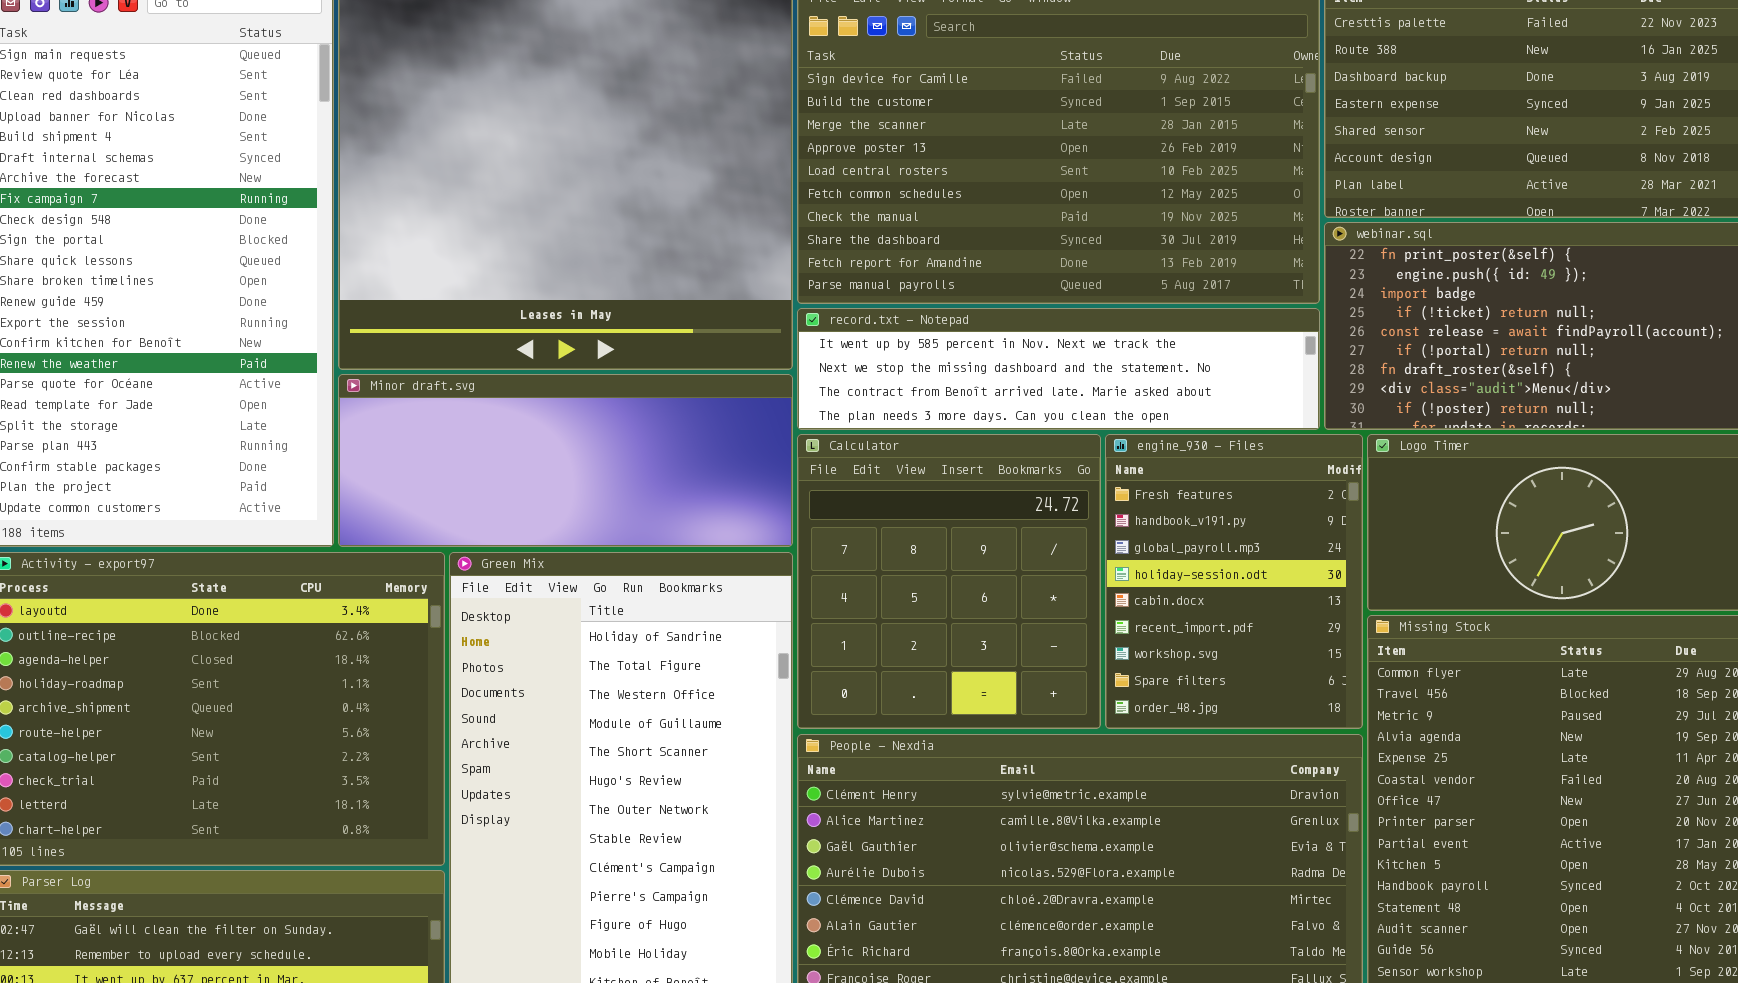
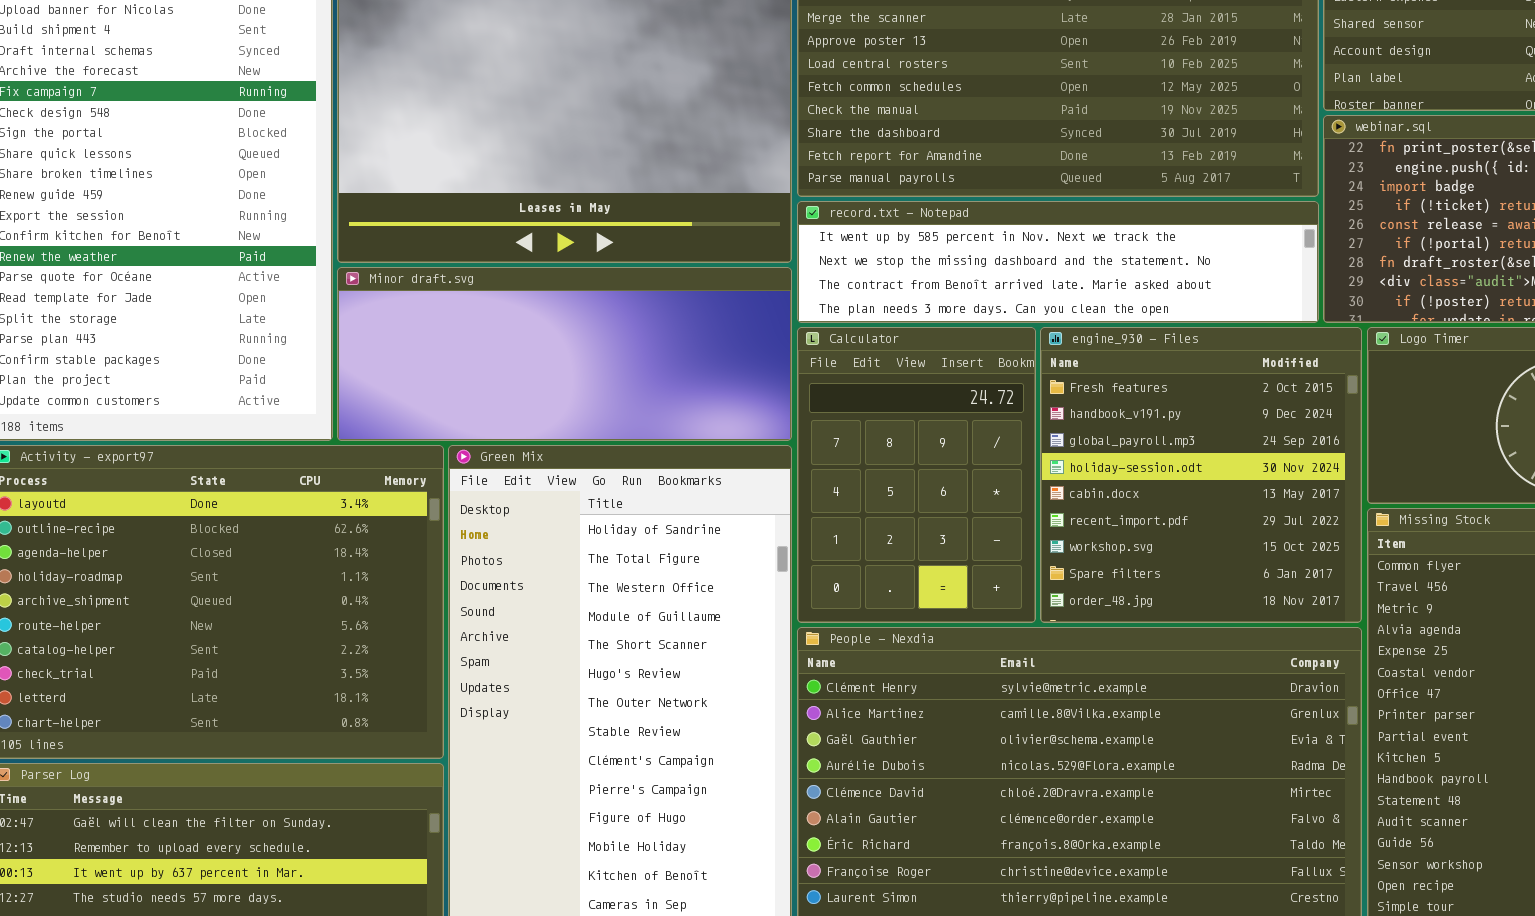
Calculator: [797,434,1101,729] -> [797,327,1036,623], resized
engine_930 - Files: [1105,434,1363,729] -> [1040,327,1362,623], resized

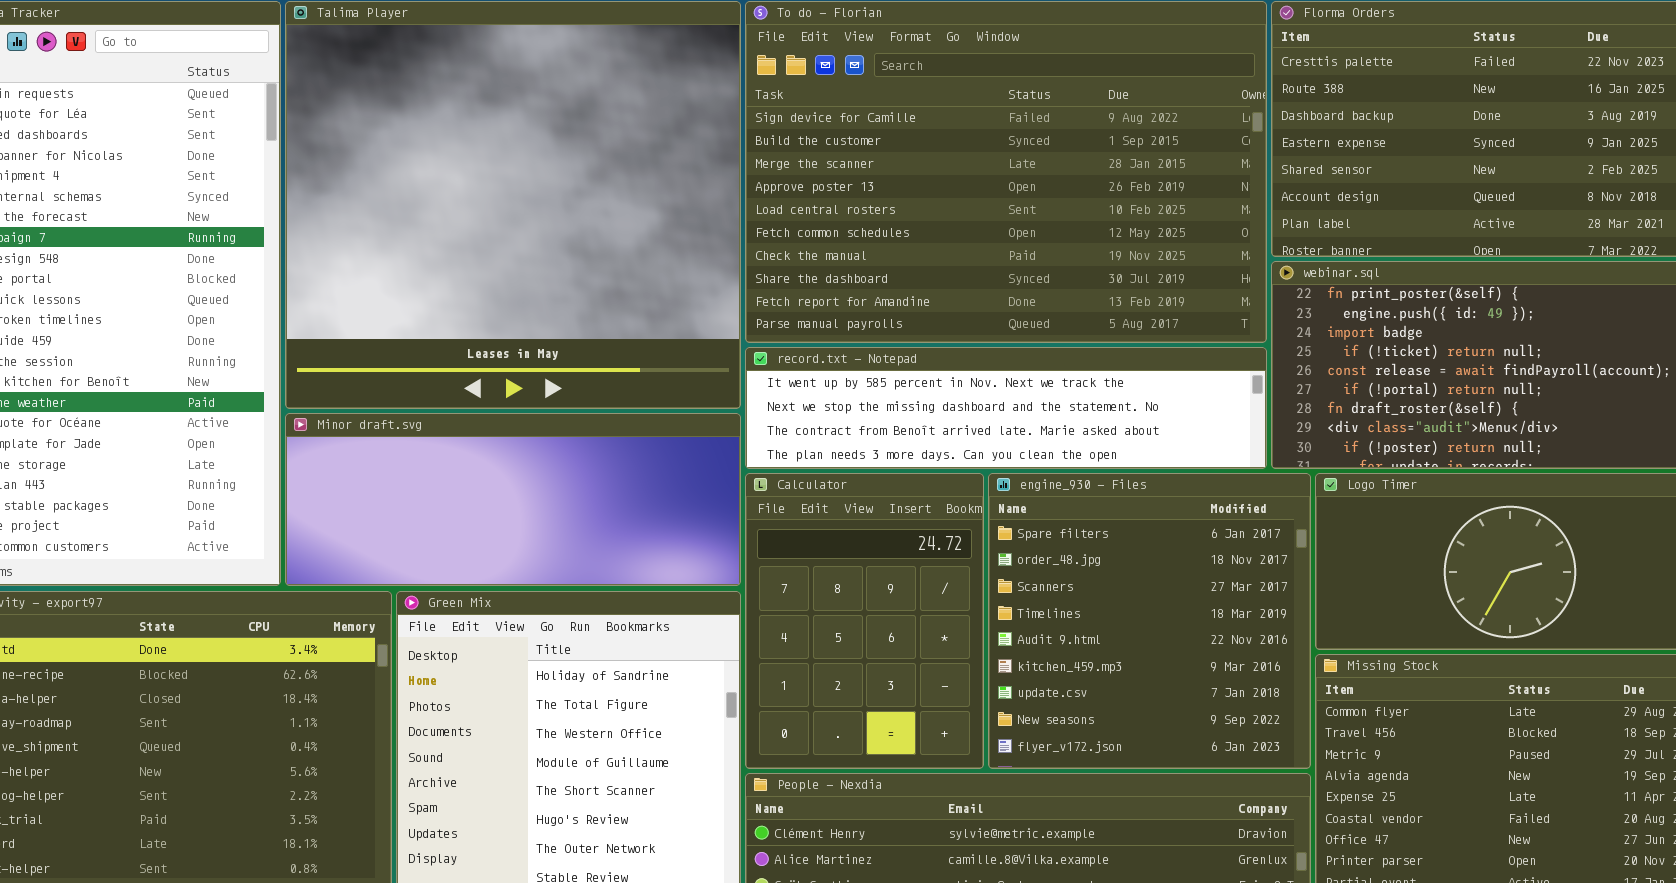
engine_930 - Files: [1040,327,1362,623] -> [988,473,1311,769], scrolled down 7 rows

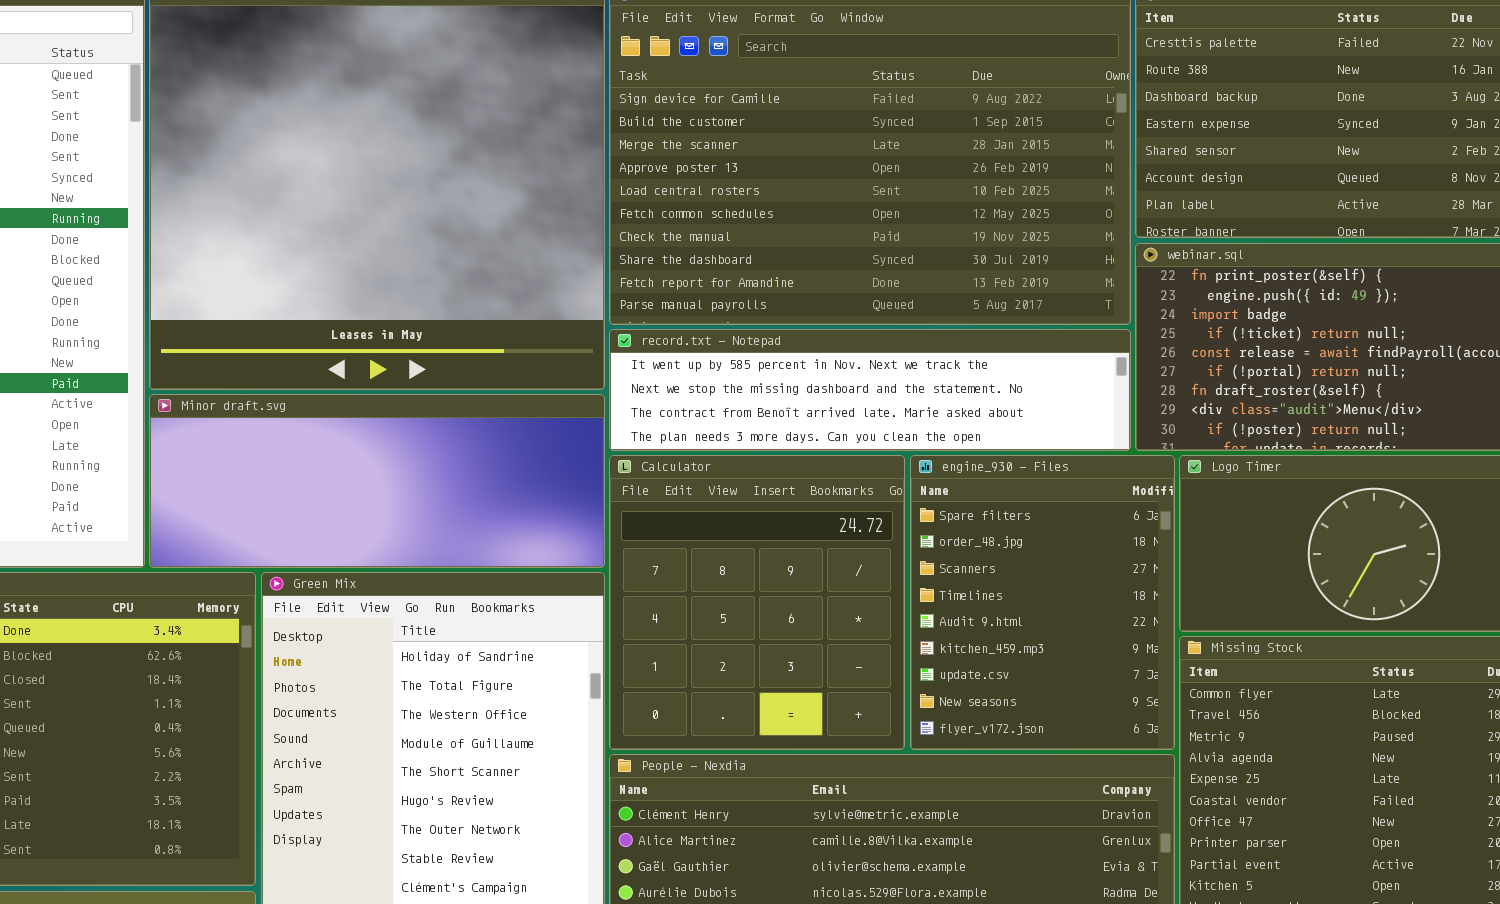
Calculator: [745,473,984,769] -> [609,455,905,750], resized
engine_930 - Files: [988,473,1311,769] -> [910,455,1175,750], resized

